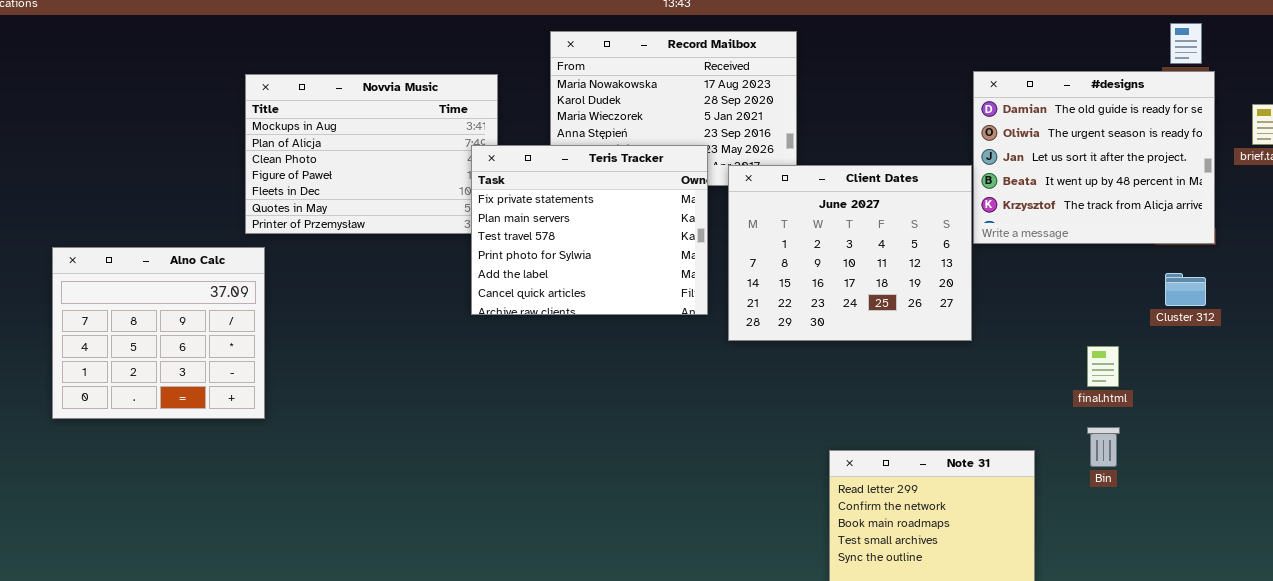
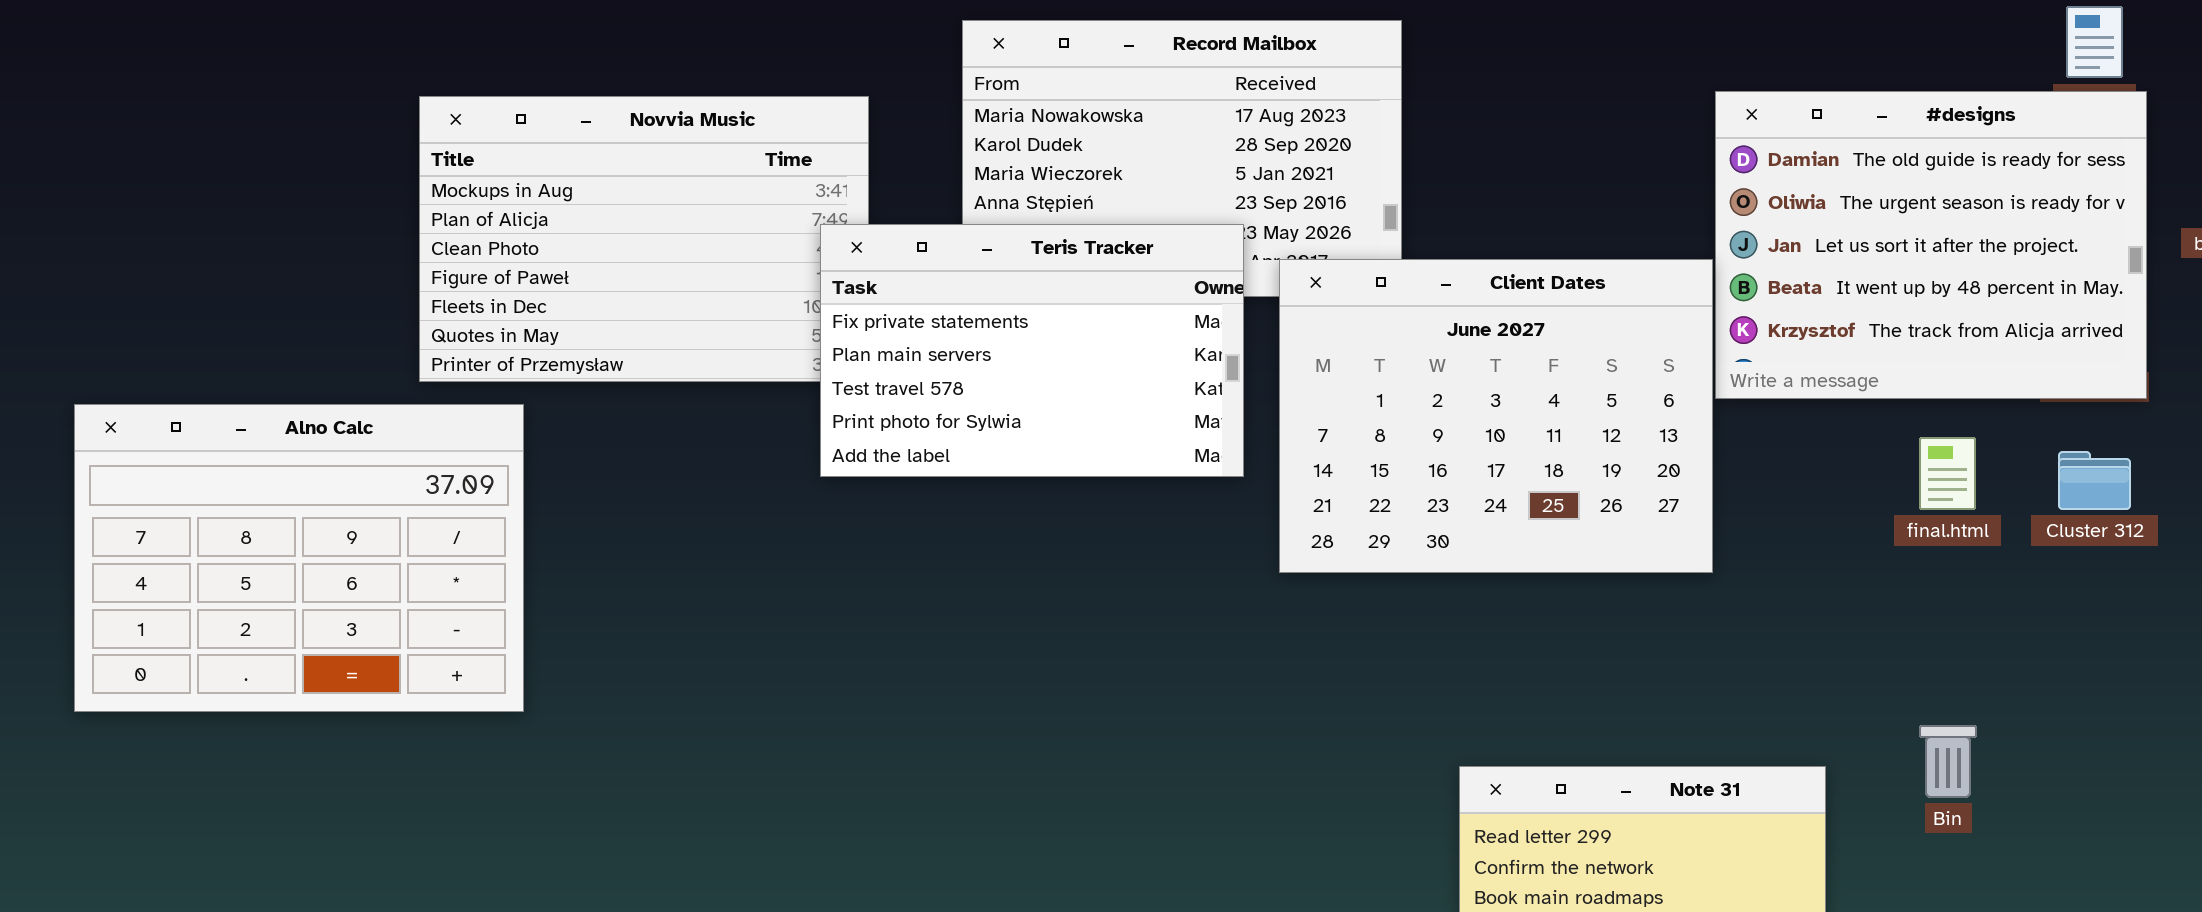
Teris Tracker: [471,145,708,315] -> [820,224,1244,477], resized
Alno Calc: [52,247,265,419] -> [74,404,524,712], resized
final.html: [1087,346,1119,387] -> [1919,437,1976,510], moved

